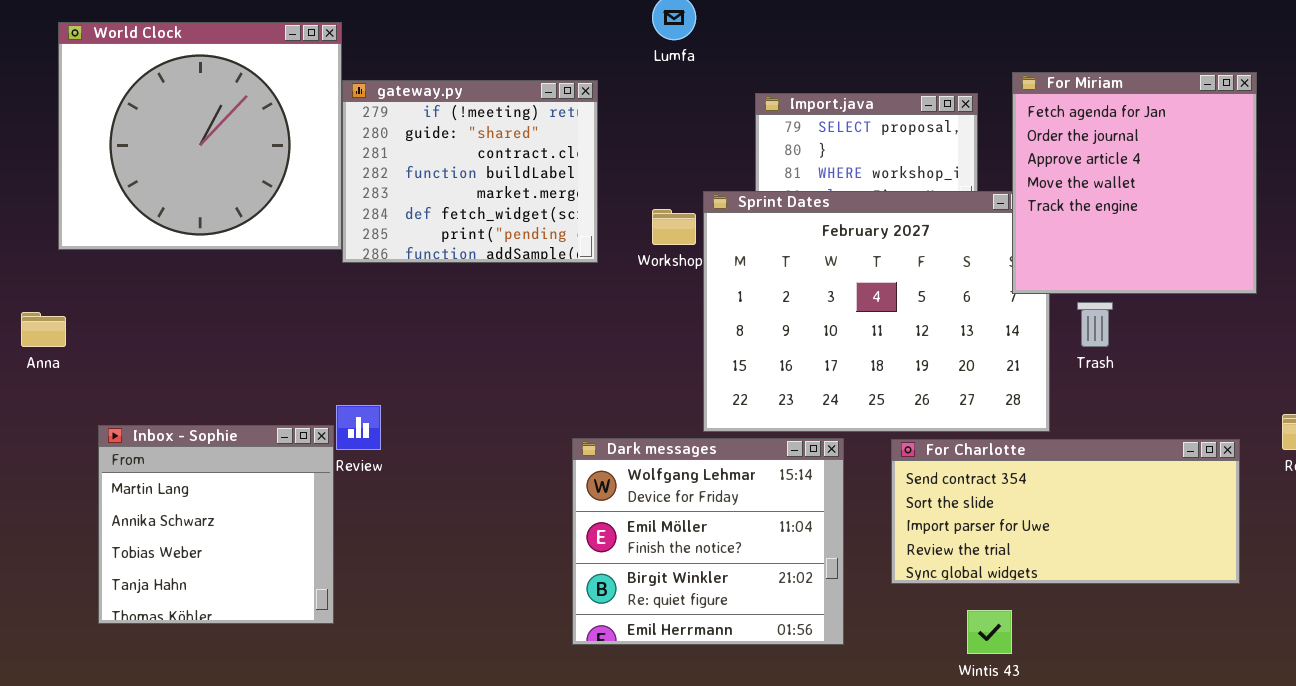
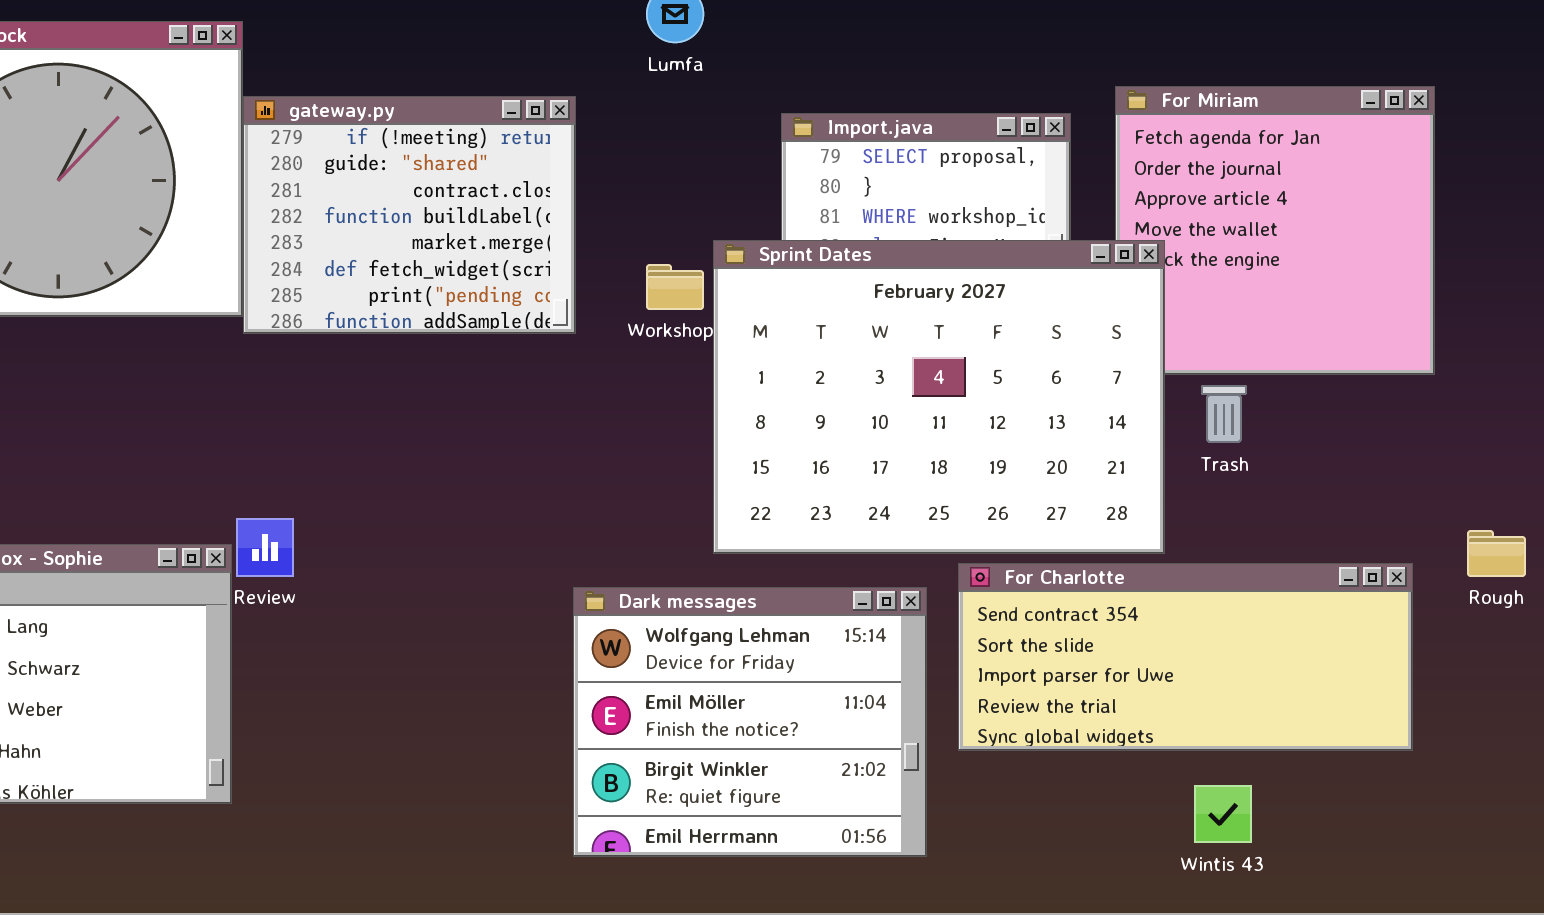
Sprint Dates: [703,191,1050,432] -> [713,240,1165,554], raised
Dark messages: [572,438,844,645] -> [573,587,927,857], moved
Wintis 43: [967,610,1012,654] -> [1194,785,1252,843], moved

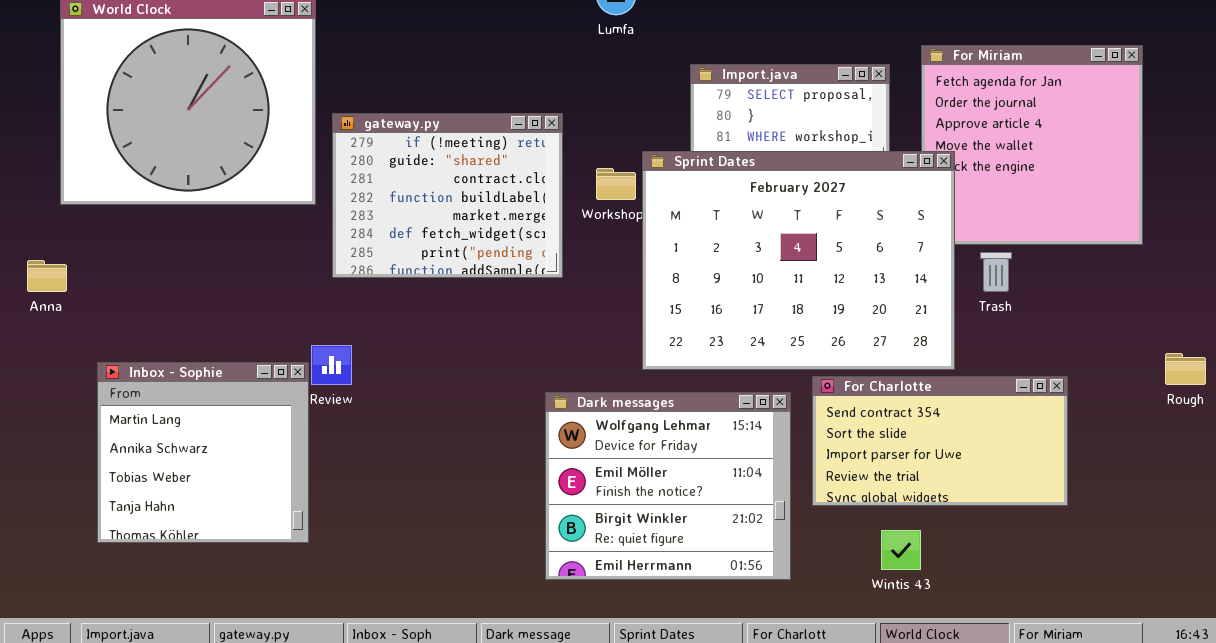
gateway.py: [243,96,576,334] -> [332,113,563,278], moved
For Charlotte: [958,563,1413,751] -> [812,376,1068,506], resized
Wintis 43: [1194,785,1252,843] -> [881,530,921,570], moved

